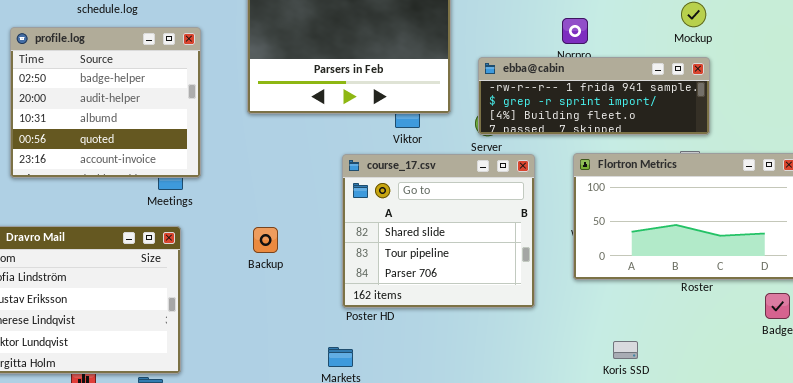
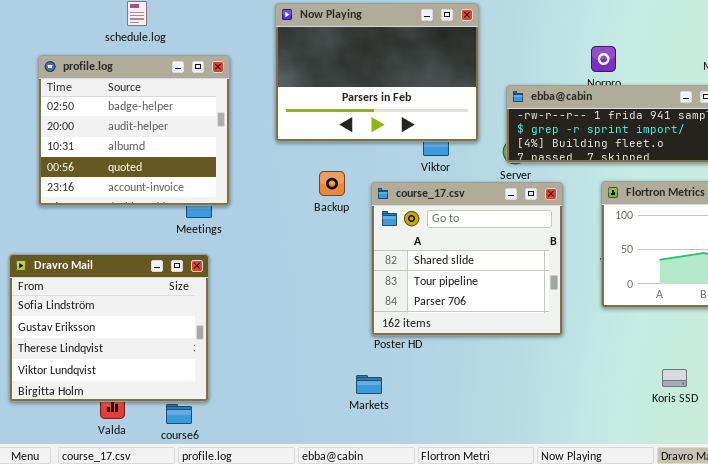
Backup: [253,227,278,253] -> [319,171,345,196], moved
Koris SSD: [613,341,638,359] -> [662,369,687,387], moved

